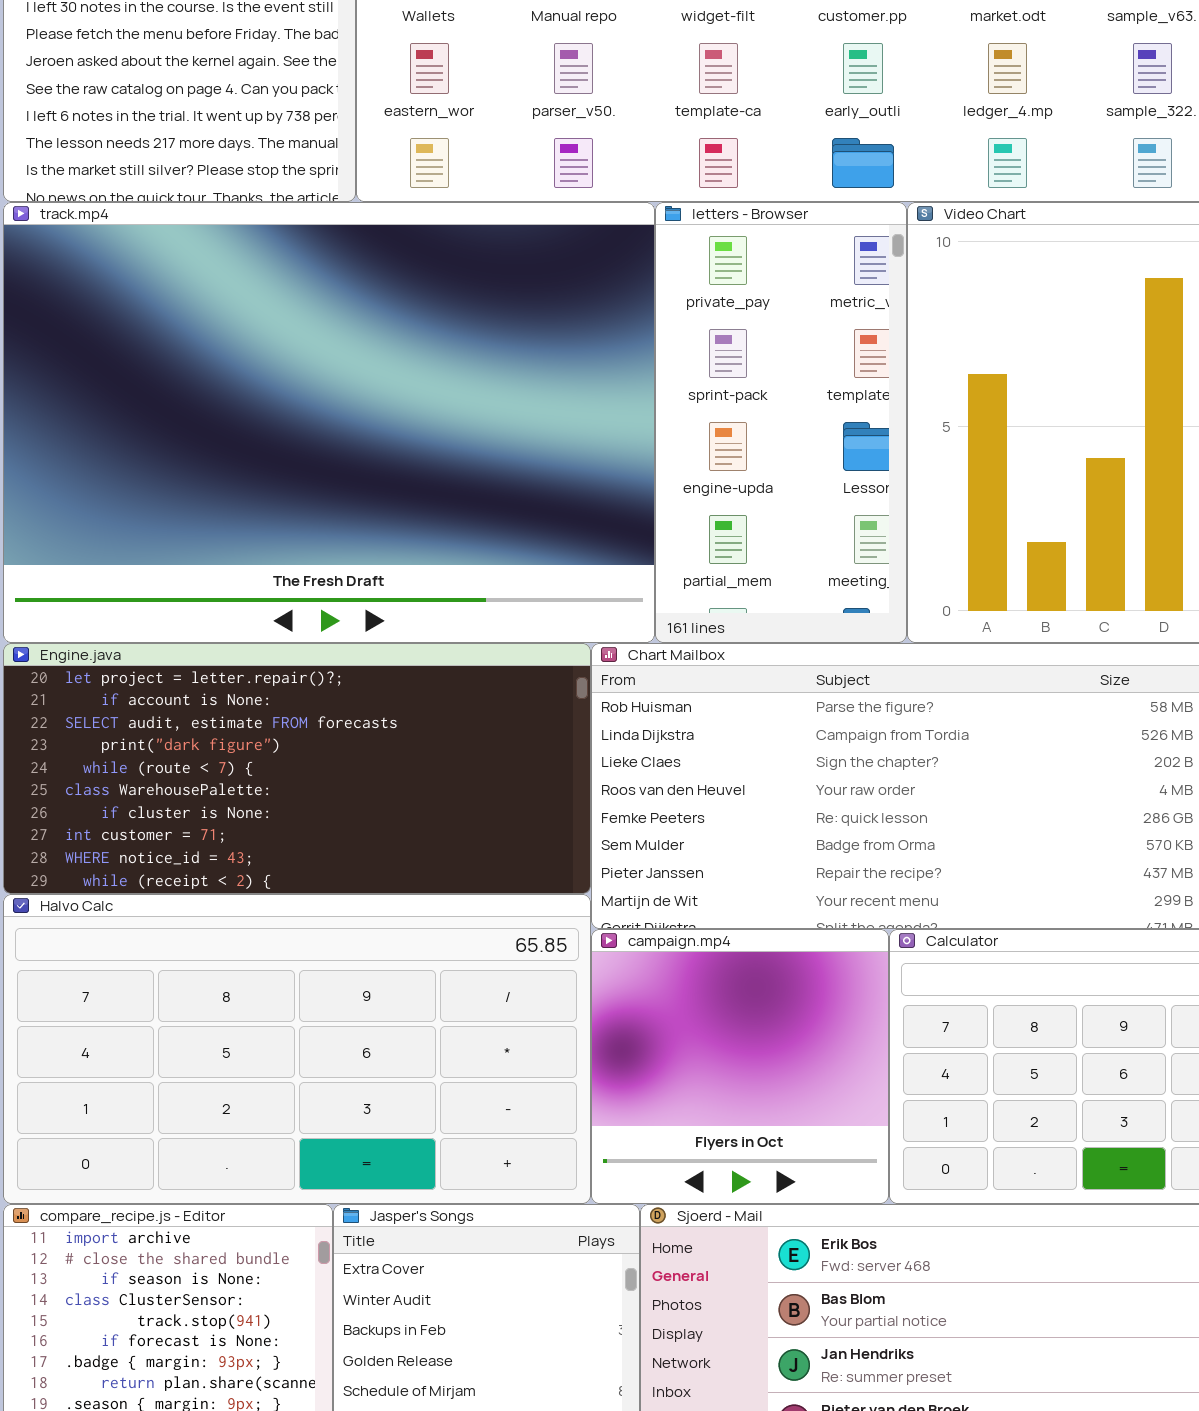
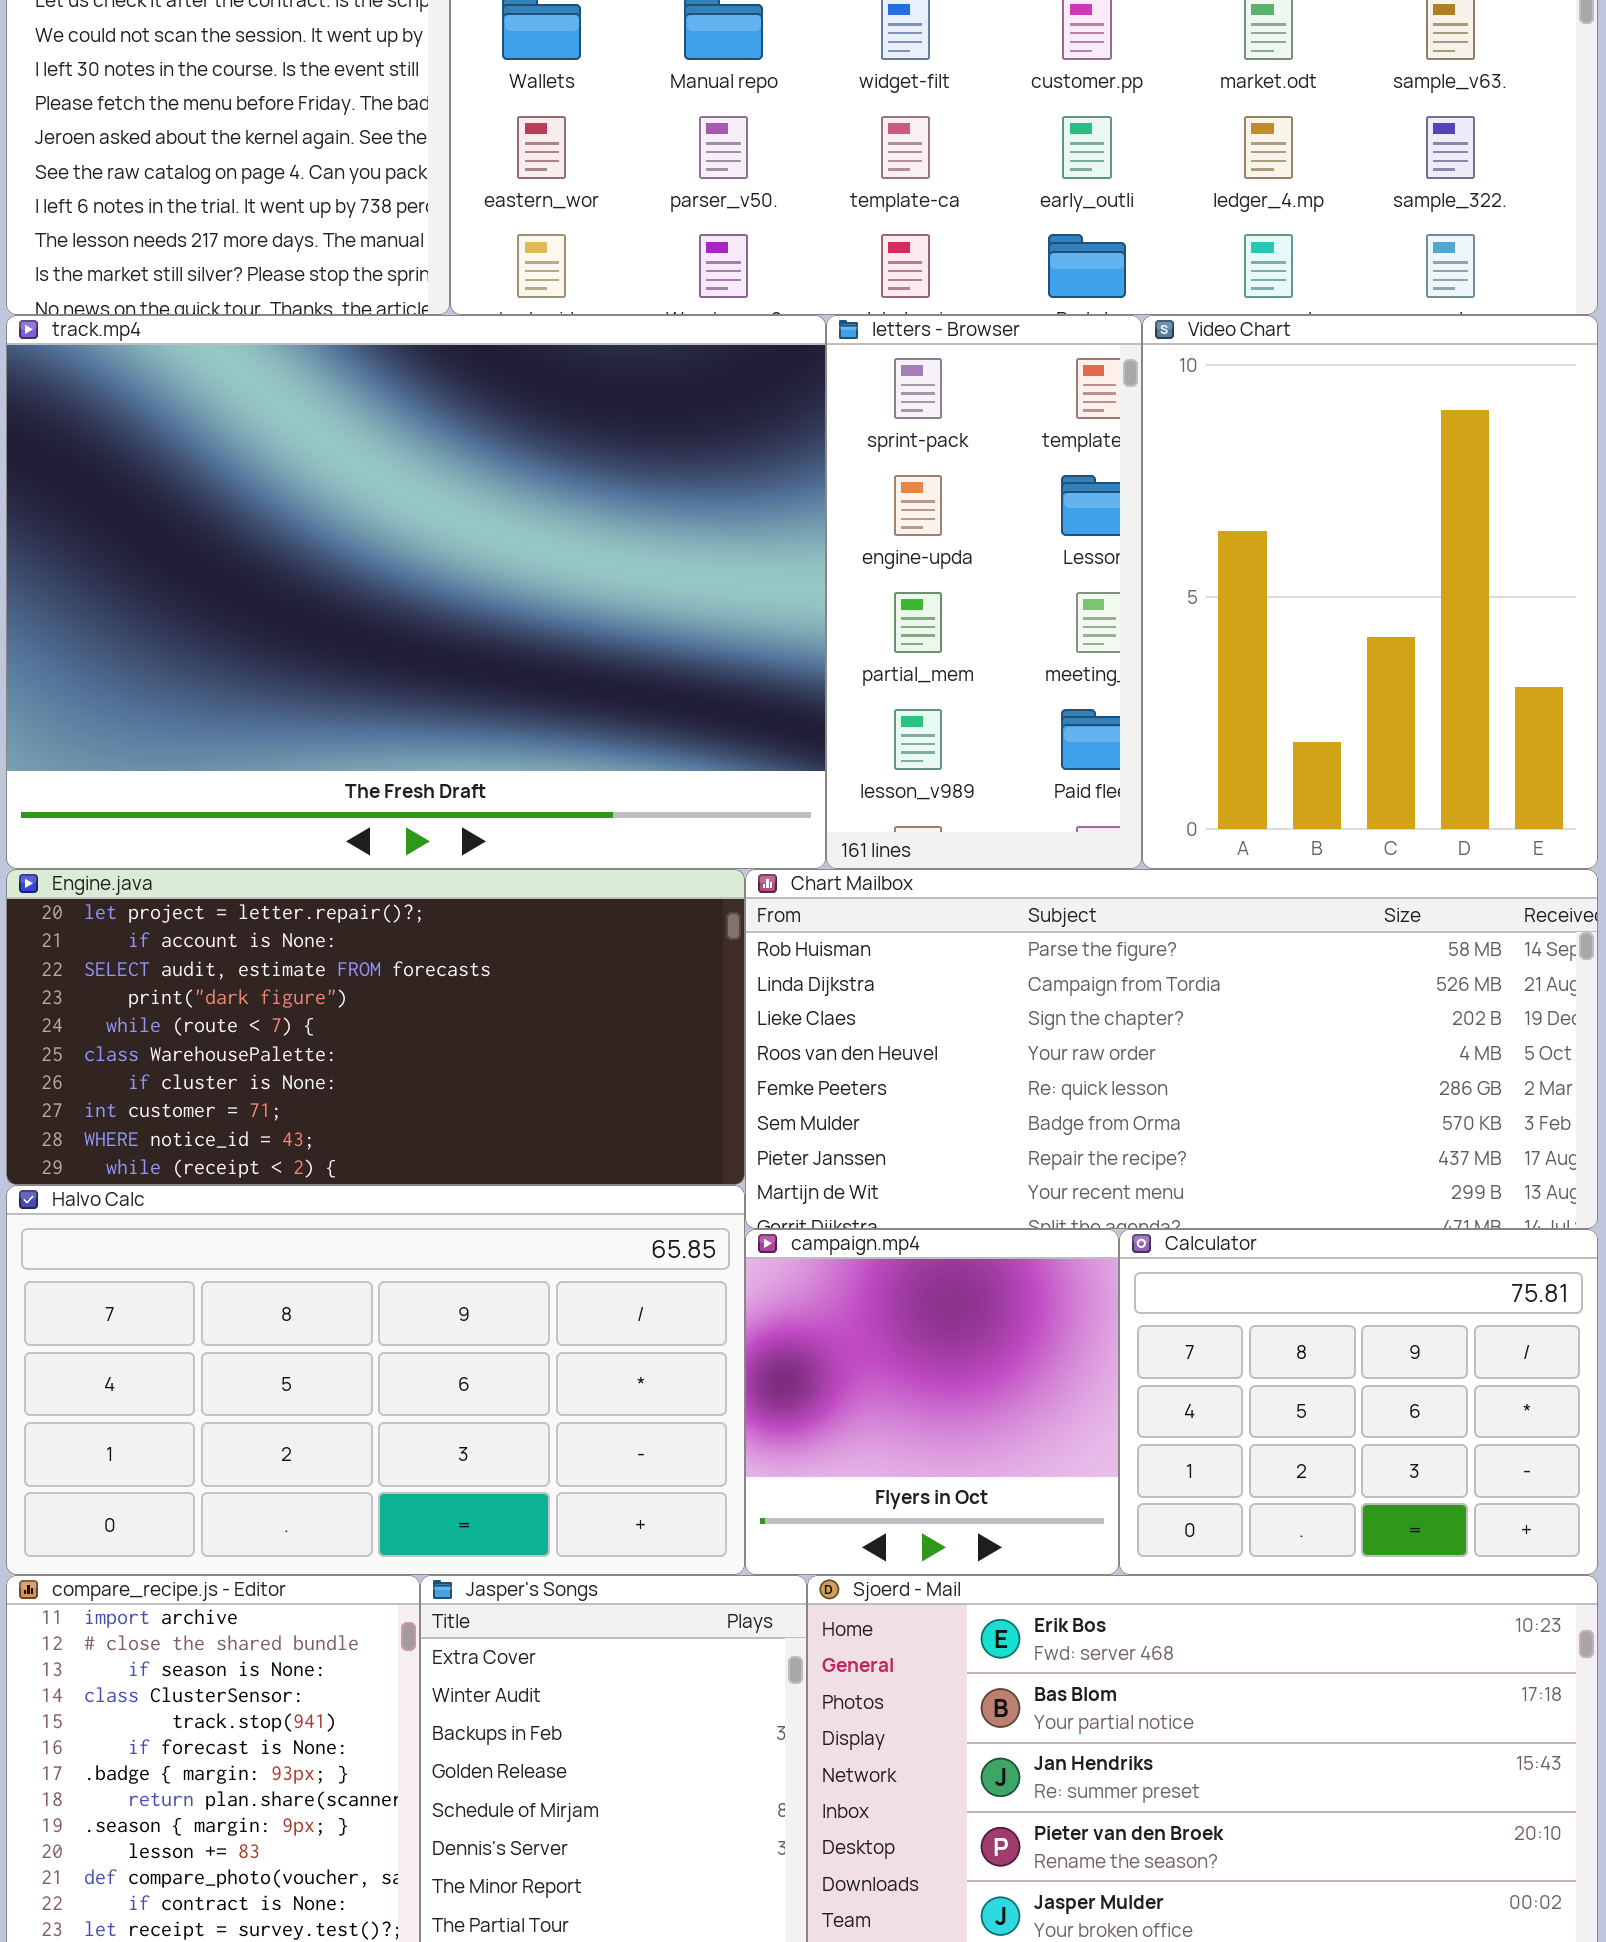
letters - Browser: [655,202,907,643] -> [826,315,1142,869], scrolled down 1 row

